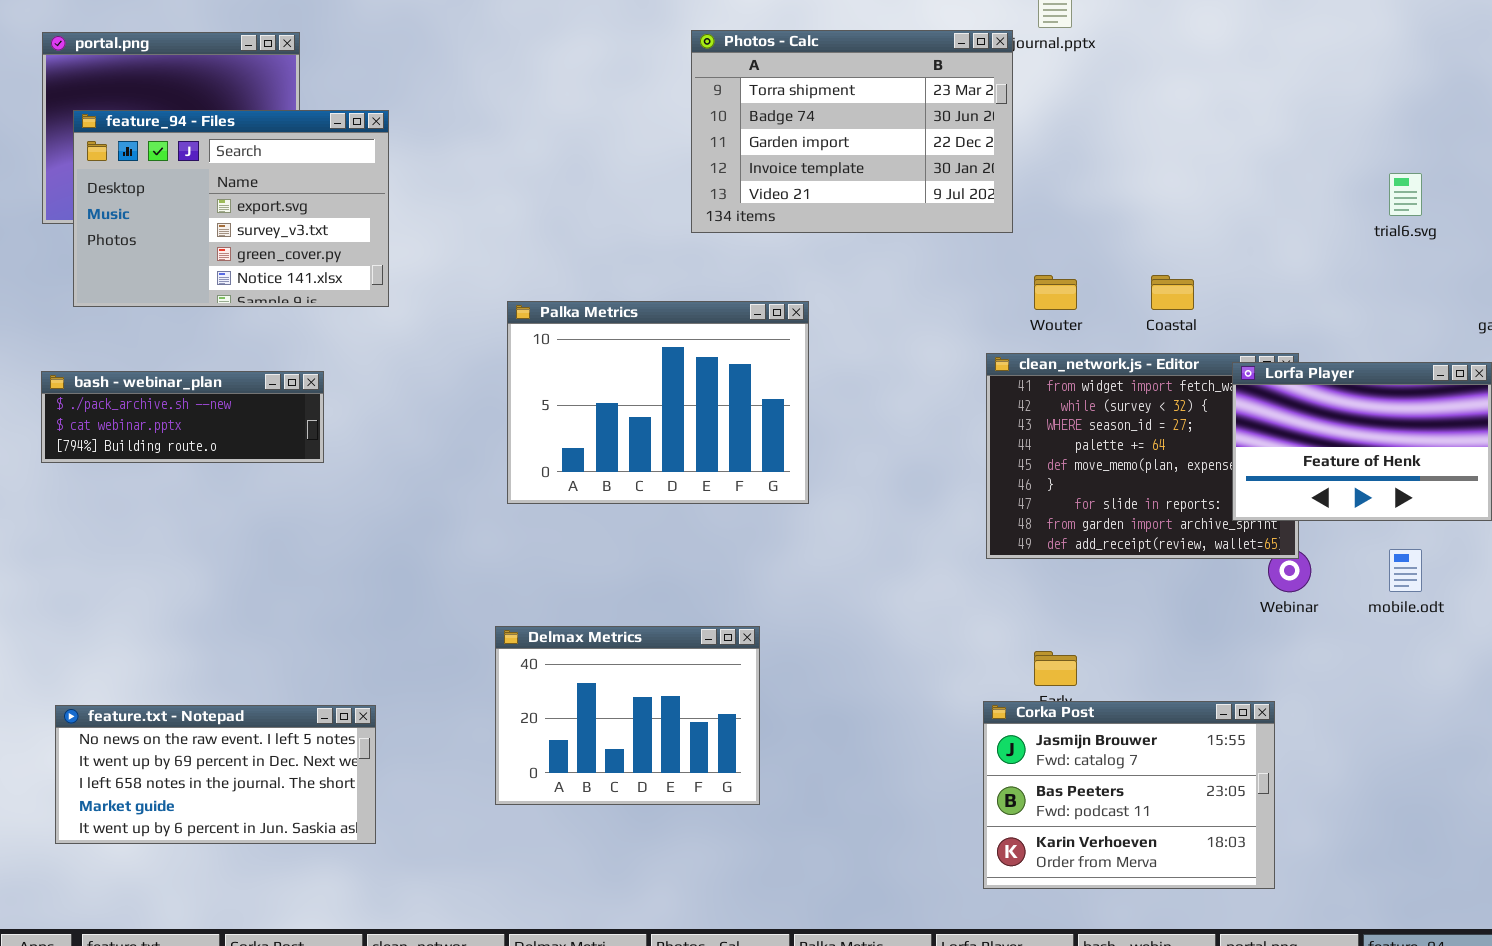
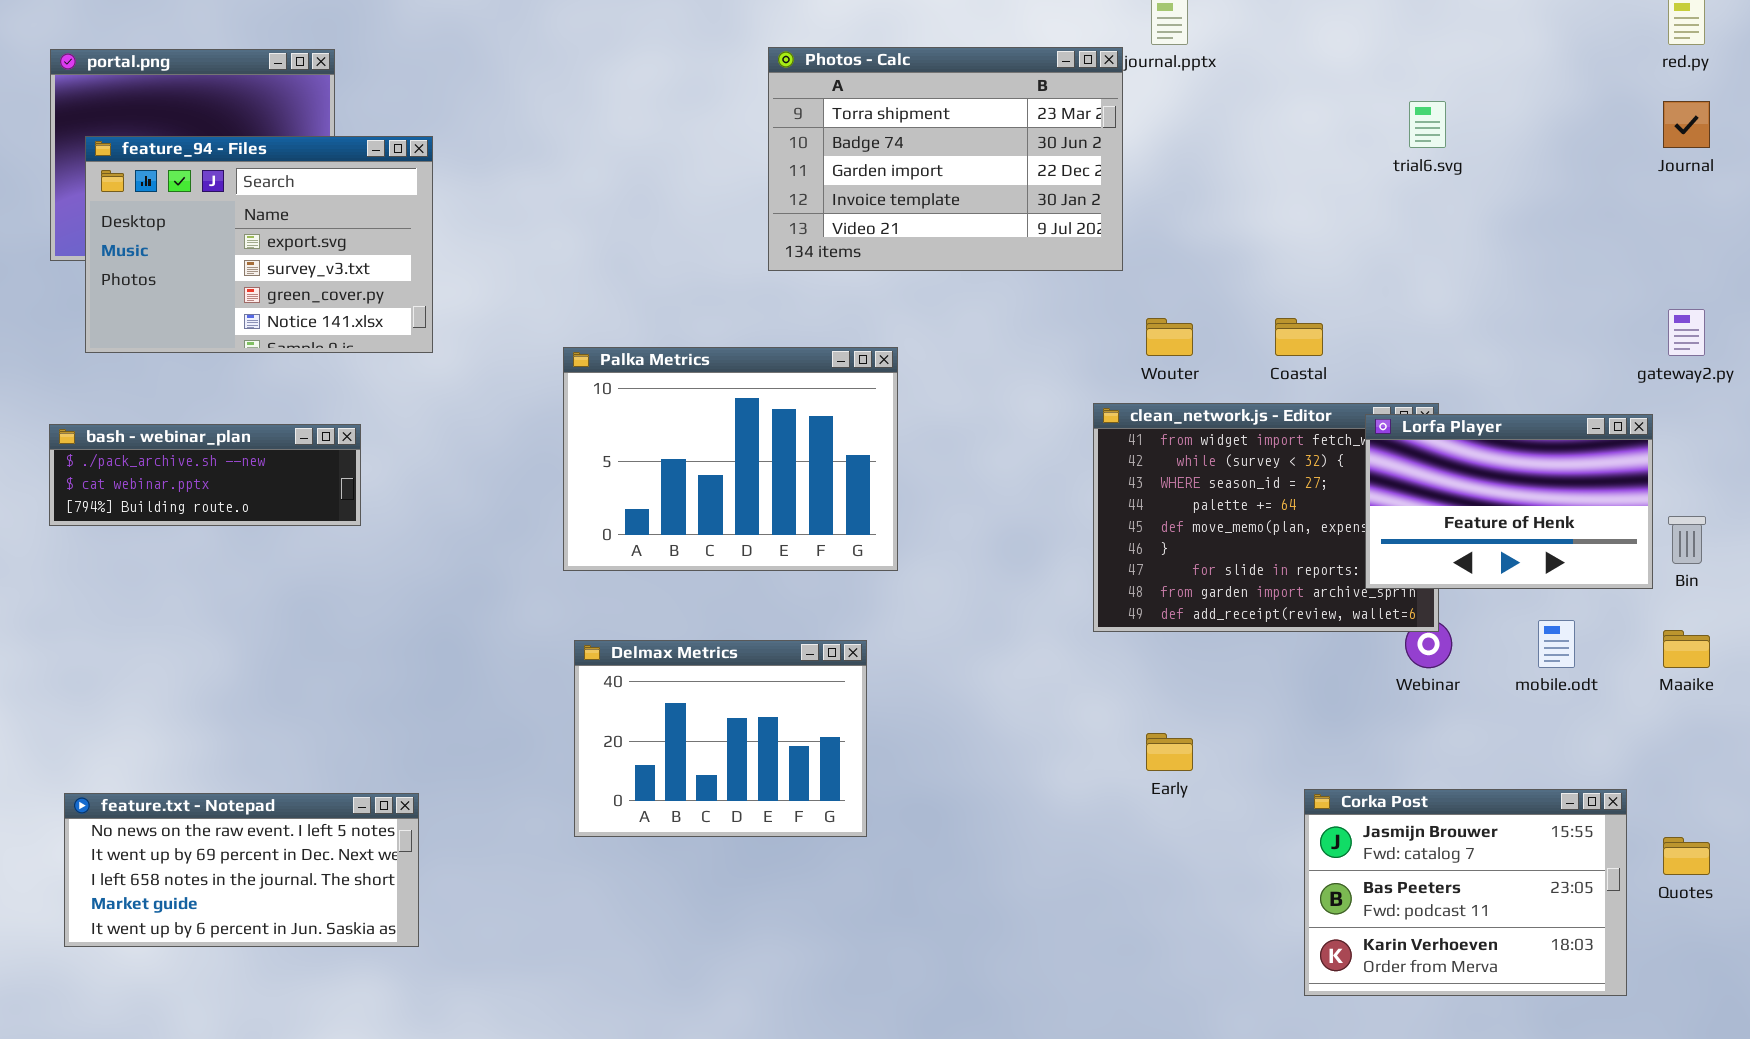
trial6.svg: [1389,173,1422,216] -> [1409,101,1446,148], moved
Delmax Metrics: [495,626,760,805] -> [574,640,867,837], moved
Corka Post: [983,701,1275,889] -> [1304,789,1627,996], moved

